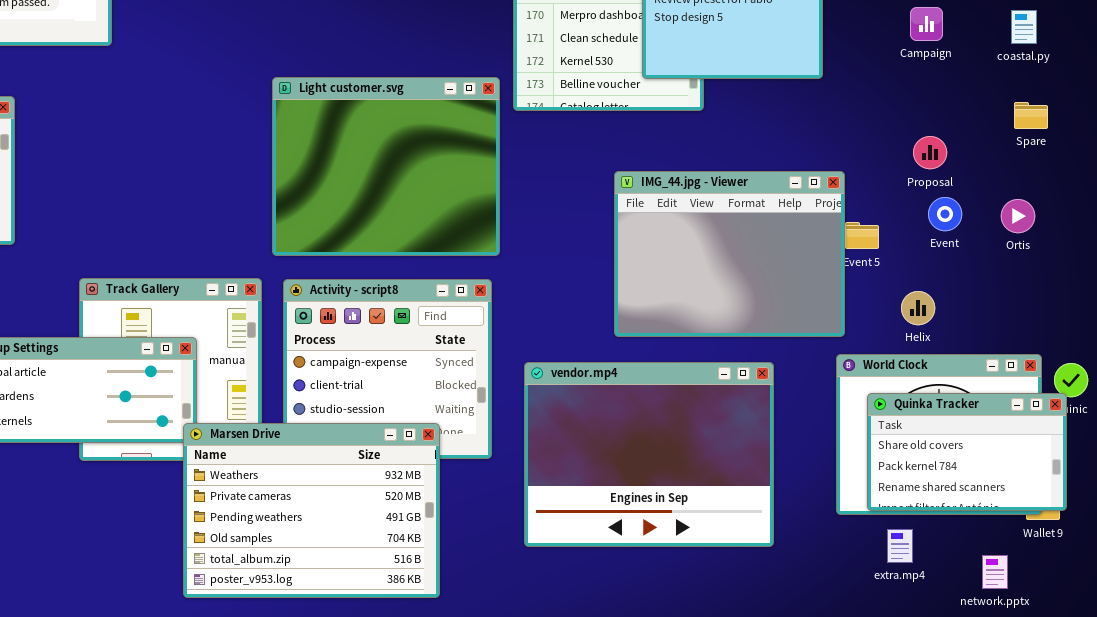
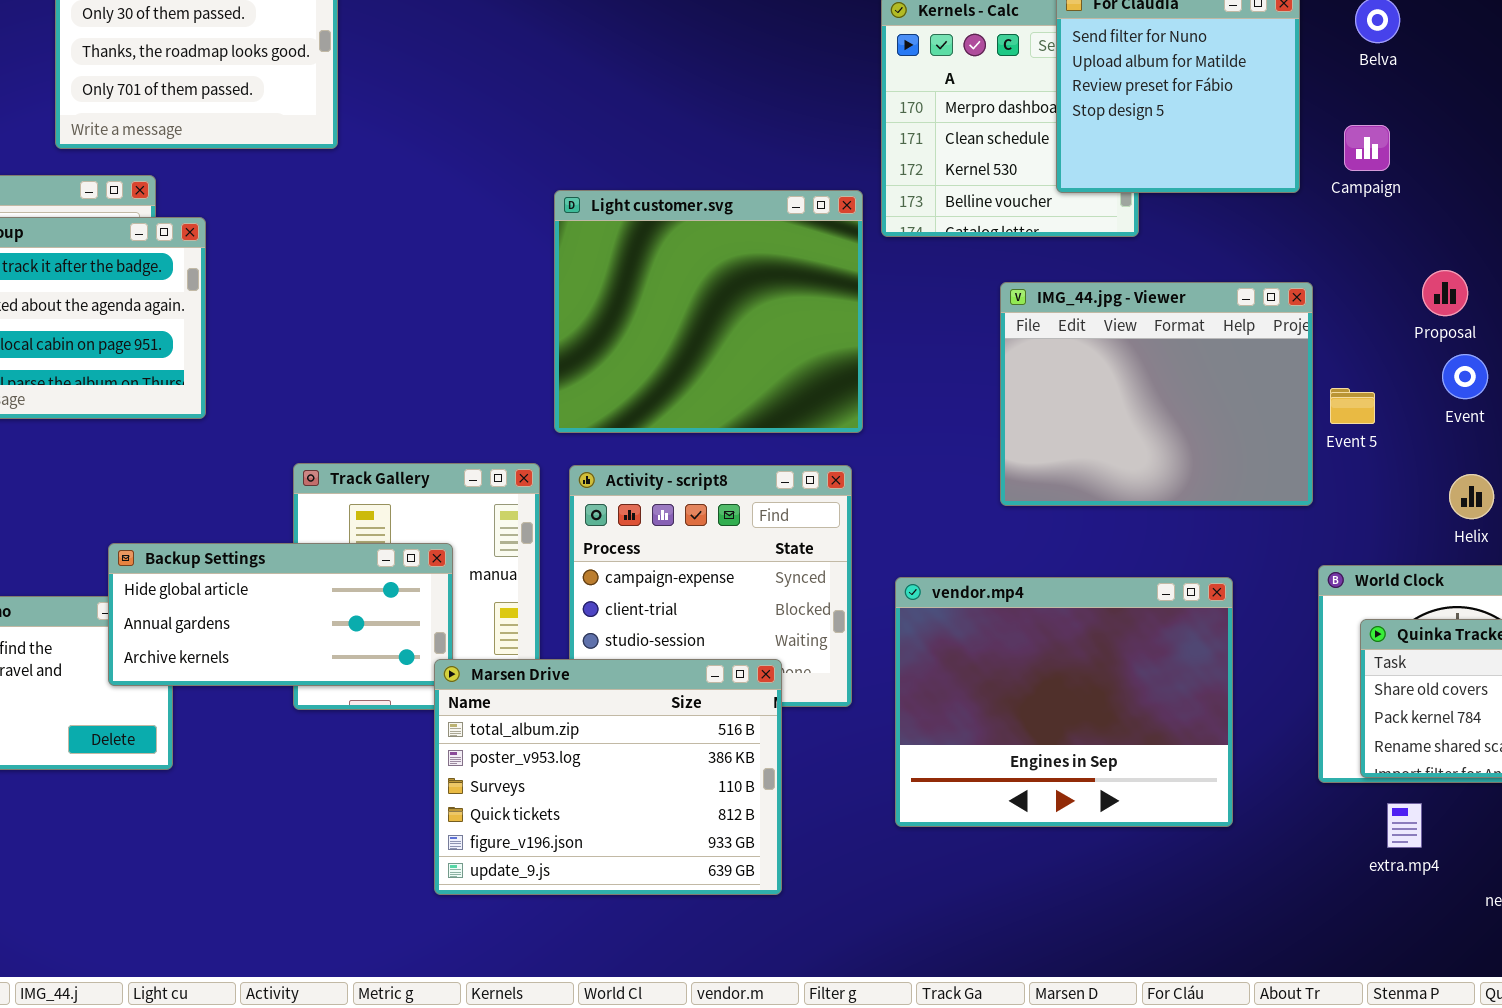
Campaign: [910,7,943,41] -> [1344,125,1390,171], moved
IMG_44.jpg - Viewer: [614,171,845,337] -> [1000,282,1313,506], moved
Helix: [901,291,935,325] -> [1449,474,1494,519], moved
Marsen Drive: [183,423,440,598] -> [434,659,782,895], scrolled down 4 rows

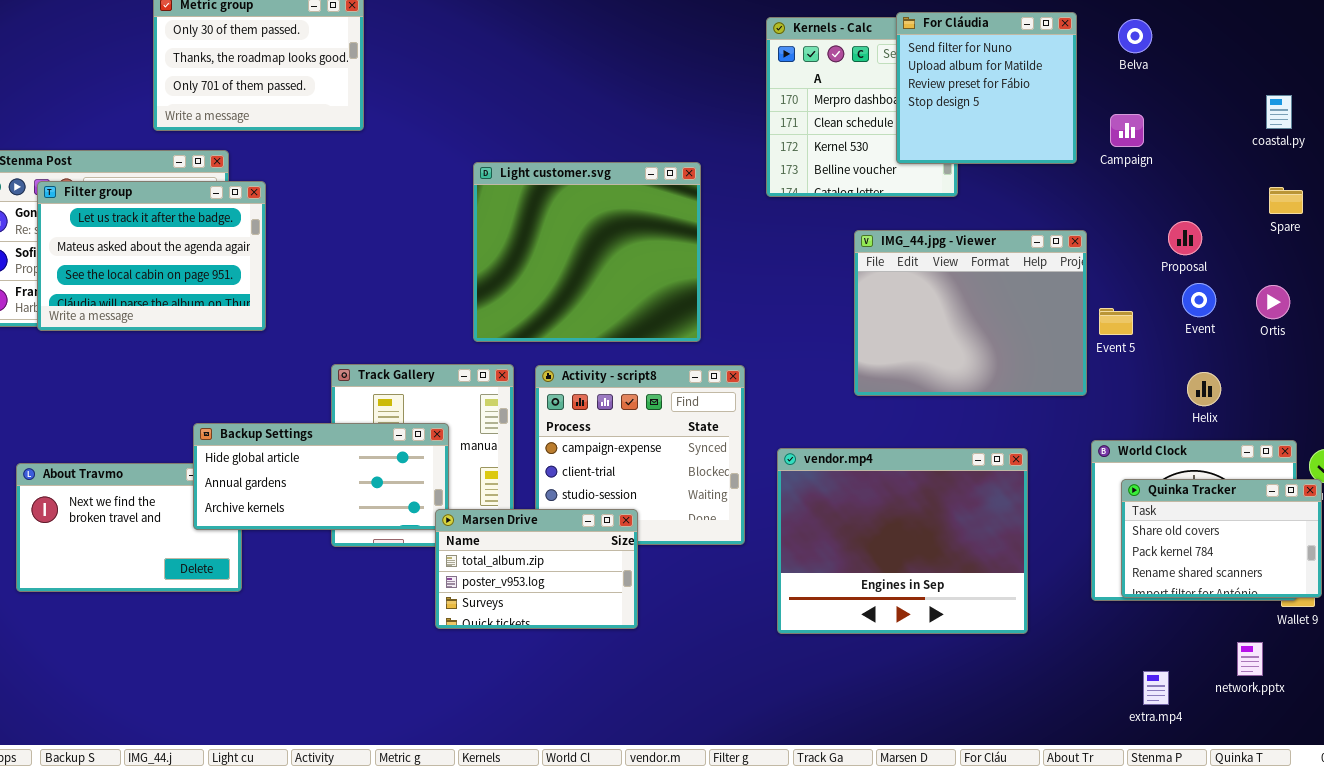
Light customer.svg: [554,190,863,433] -> [473,162,701,342], moved
Marsen Drive: [434,659,782,895] -> [435,509,638,629], resized
extra.mp4: [1387,803,1422,848] -> [1143,671,1169,705], moved

